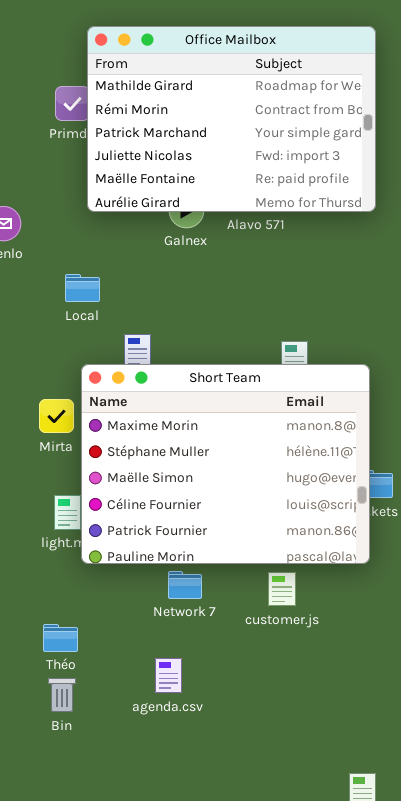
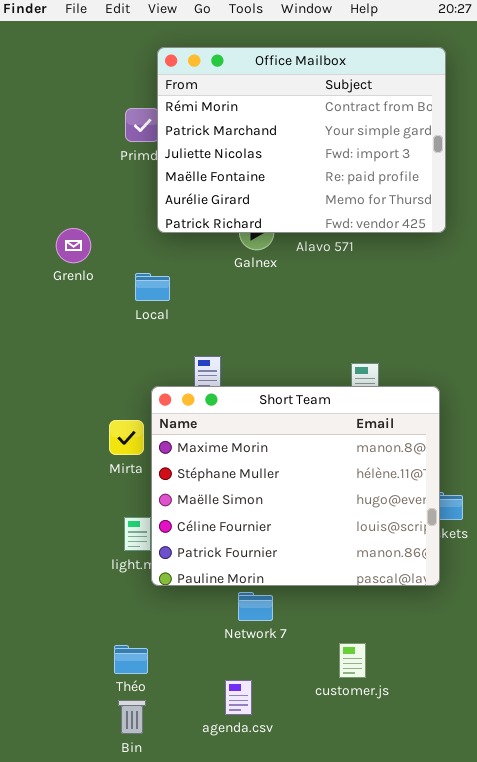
Office Mailbox: [87,26,376,212] -> [157,47,446,233], scrolled down 1 row
Local: [65,274,100,302] -> [135,273,170,301], moved
customer.js: [268,572,296,606] -> [339,643,366,678], moved

